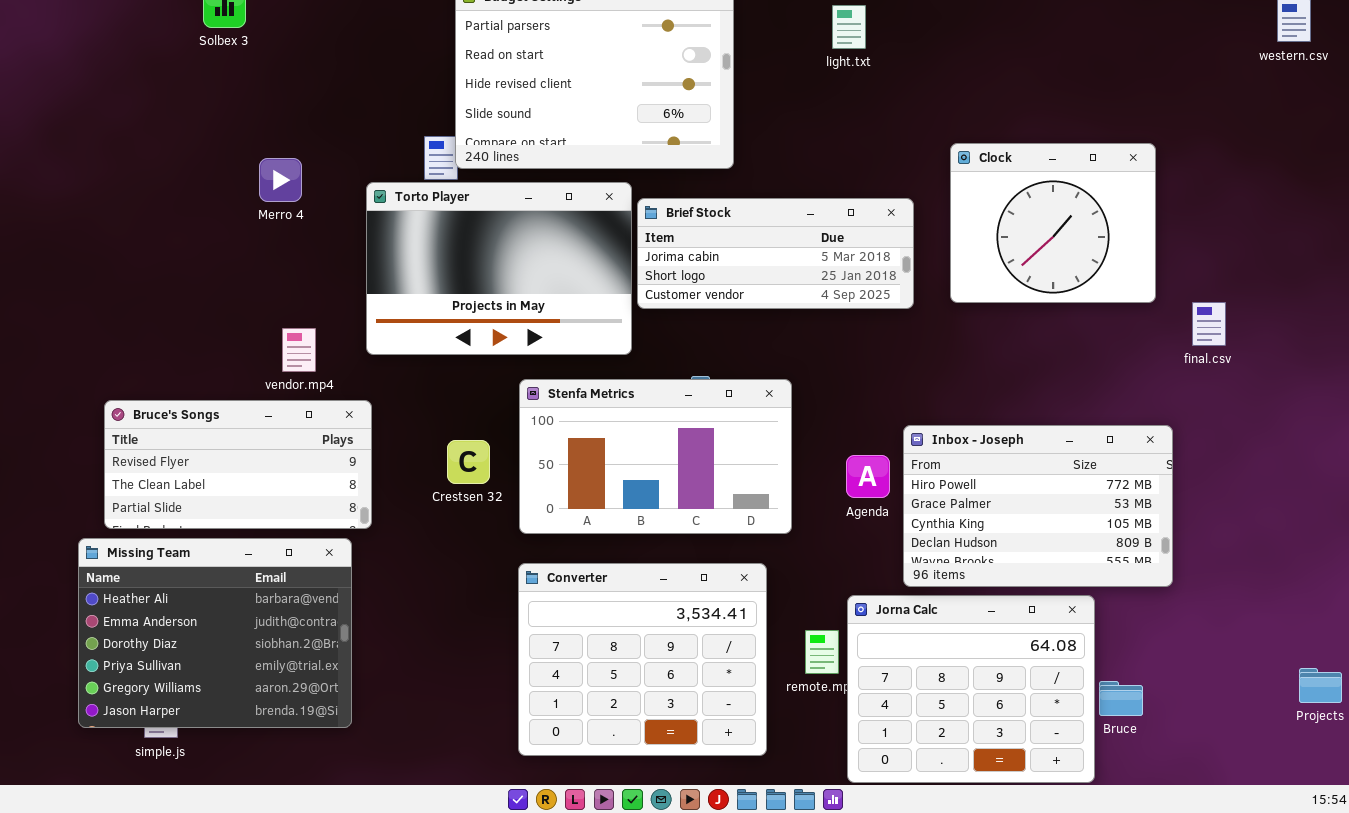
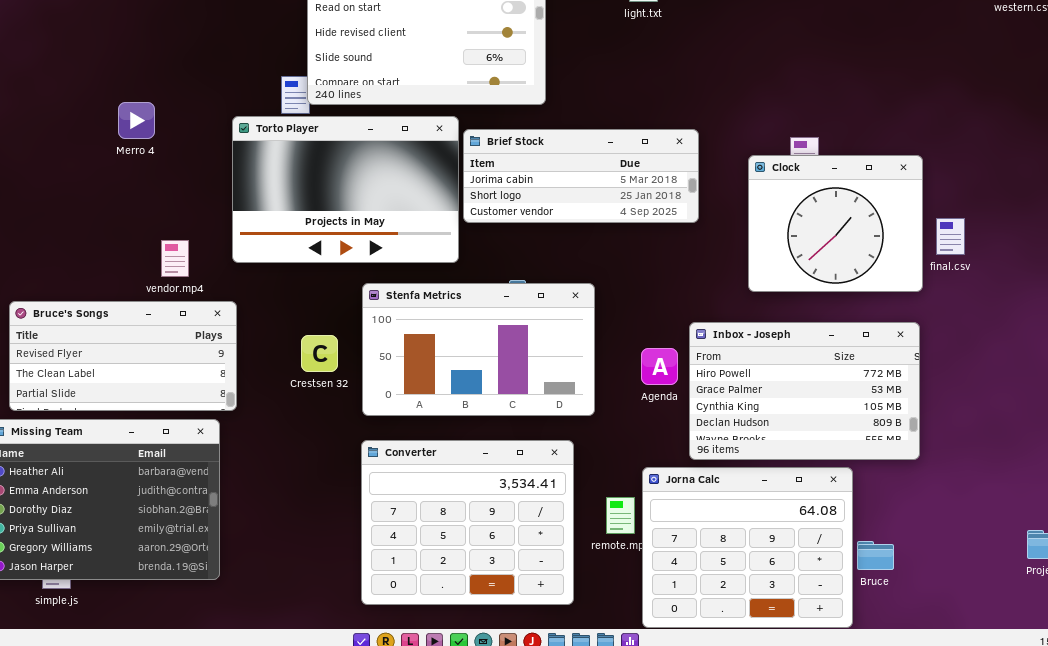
Clock: [950,143,1156,303] -> [748,155,923,292], moved
Merro 4: [259,158,302,202] -> [118,102,155,139], moved

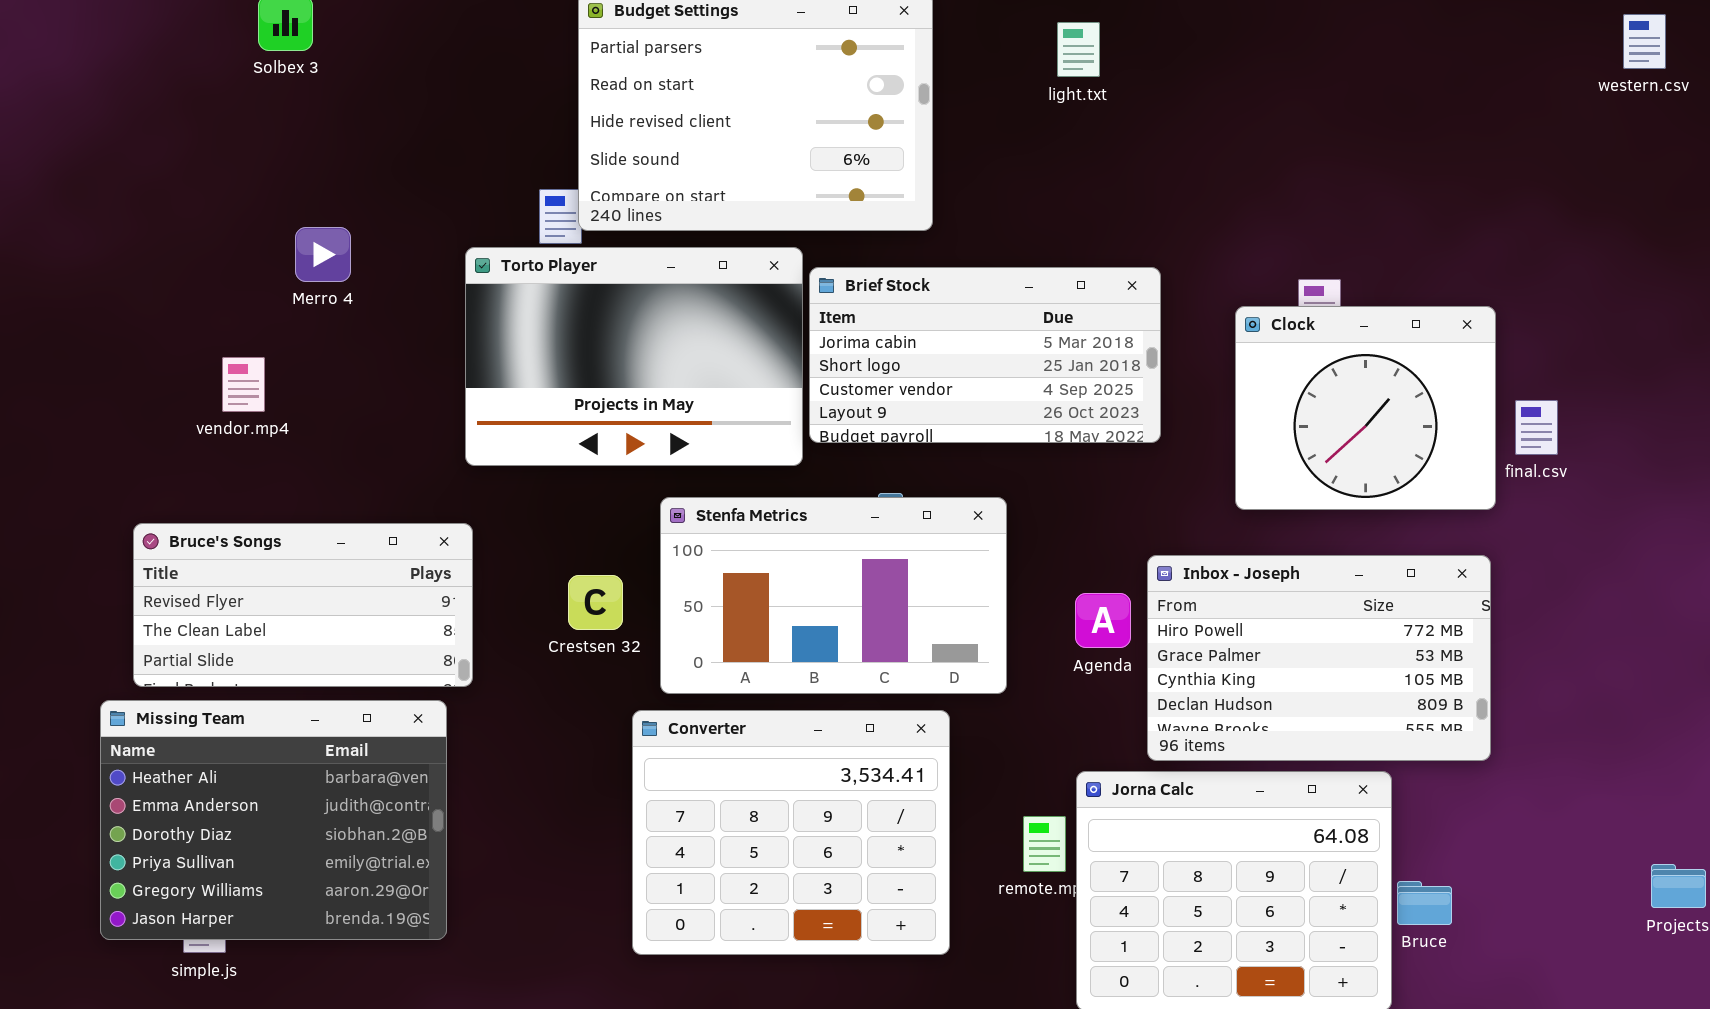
Brief Stock: [463,129,699,223] -> [809,267,1161,443], resized
vendor.mp4: [161,240,189,277] -> [222,357,265,412], moved
Converter: [361,440,574,605] -> [632,710,950,955], moved

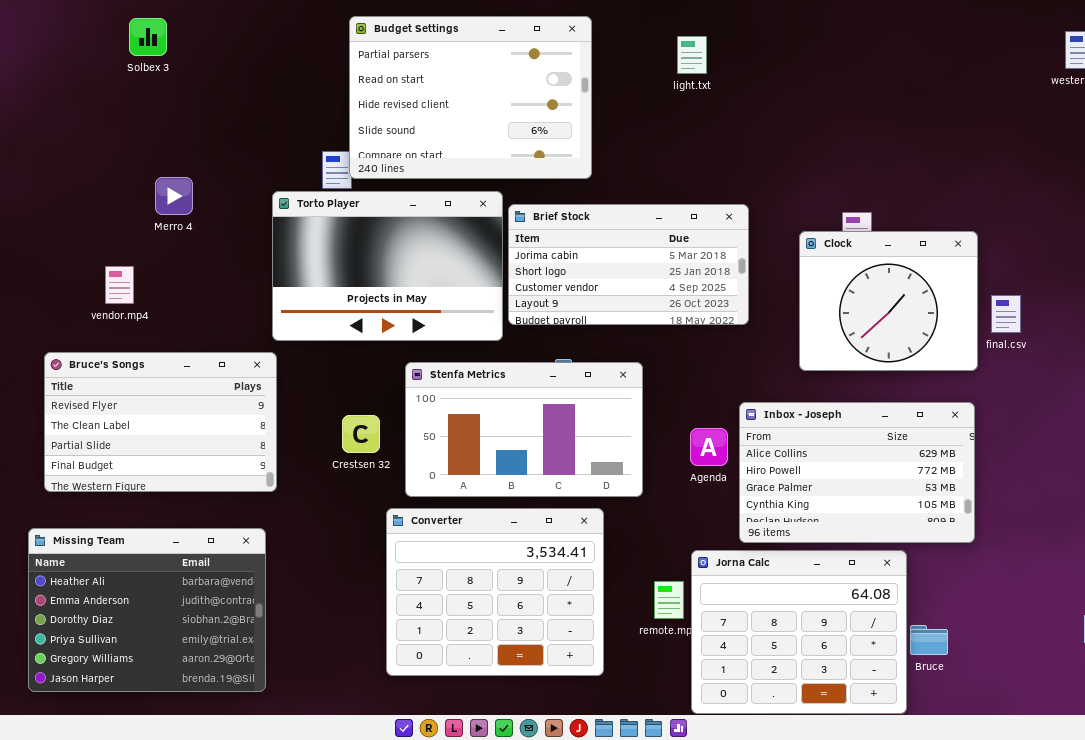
Bruce's Songs: [133,523,473,687] -> [44,352,277,492], resized
Inbox - Joseph: [1147,555,1491,761] -> [739,402,975,543], scrolled up 1 row
Missing Team: [100,700,447,940] -> [28,528,266,692], moved

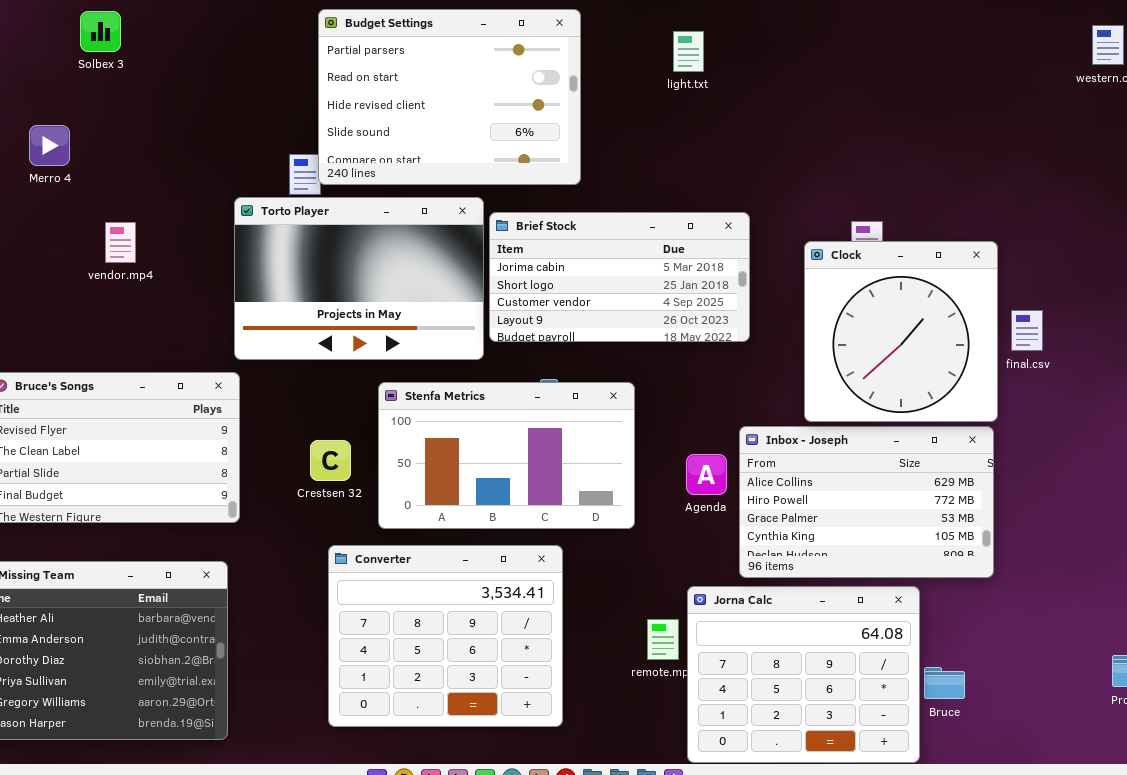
Merro 4: [155,177,193,215] -> [29,125,70,166], moved
Clock: [799,231,978,371] -> [804,241,998,422], resized
vendor.mp4: [105,266,134,304] -> [105,222,136,263], moved
Converter: [386,508,604,676] -> [328,545,563,727], moved

